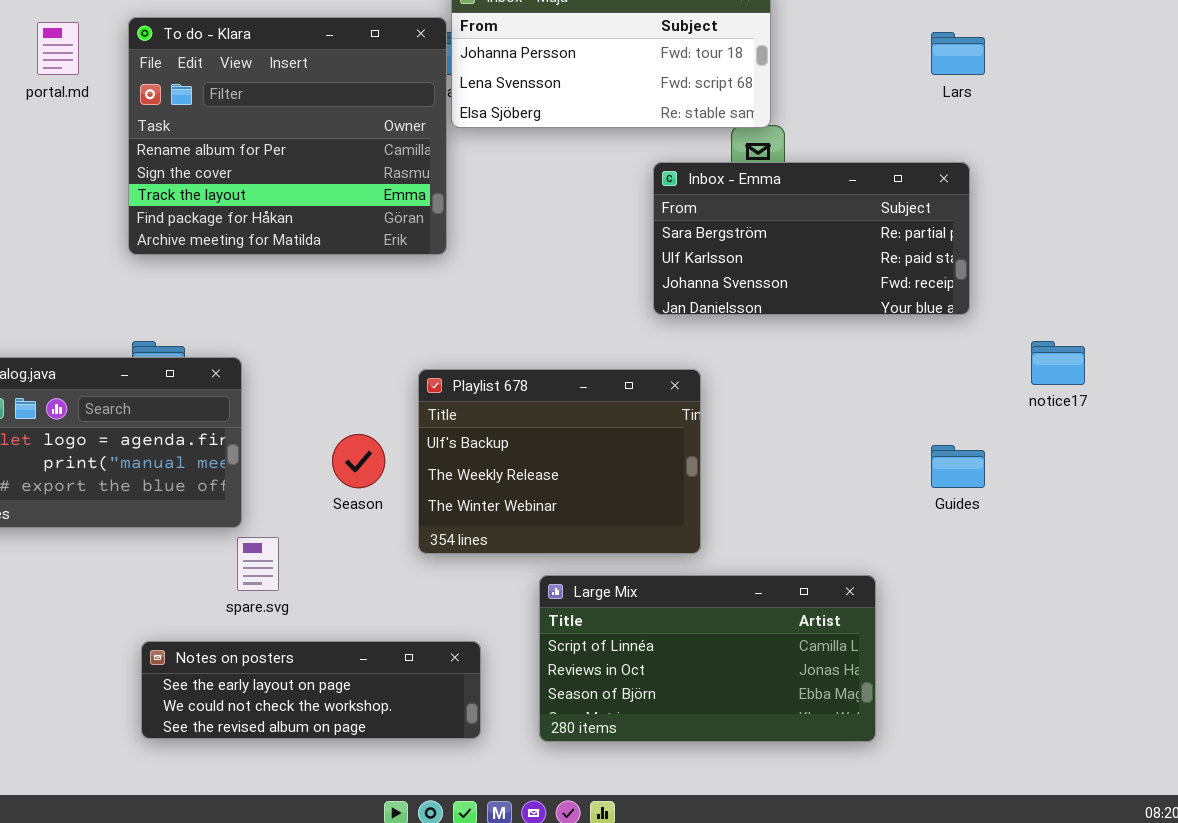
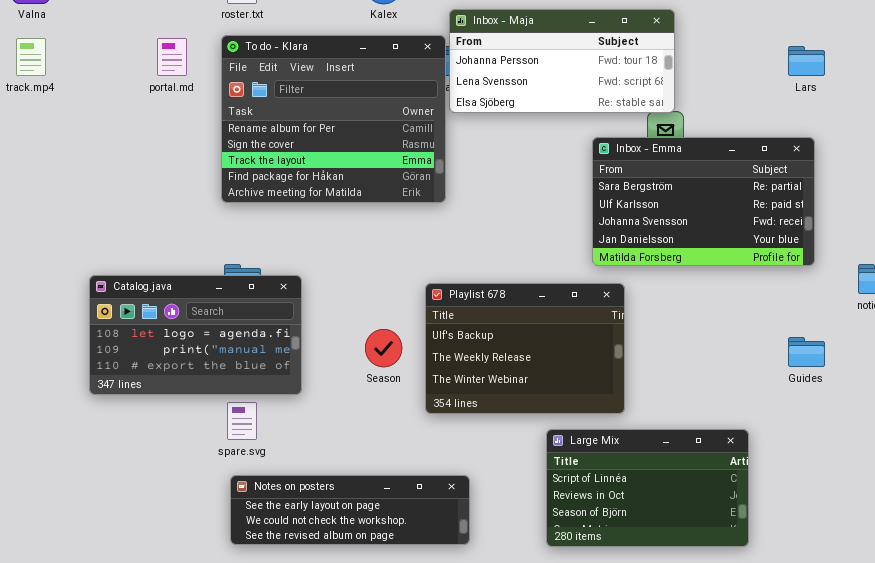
Inbox - Emma: [653,162,970,315] -> [592,137,815,266], resized
spare.svg: [237,537,279,591] -> [227,402,257,440], moved
Large Mix: [539,575,876,742] -> [546,429,749,547], resized

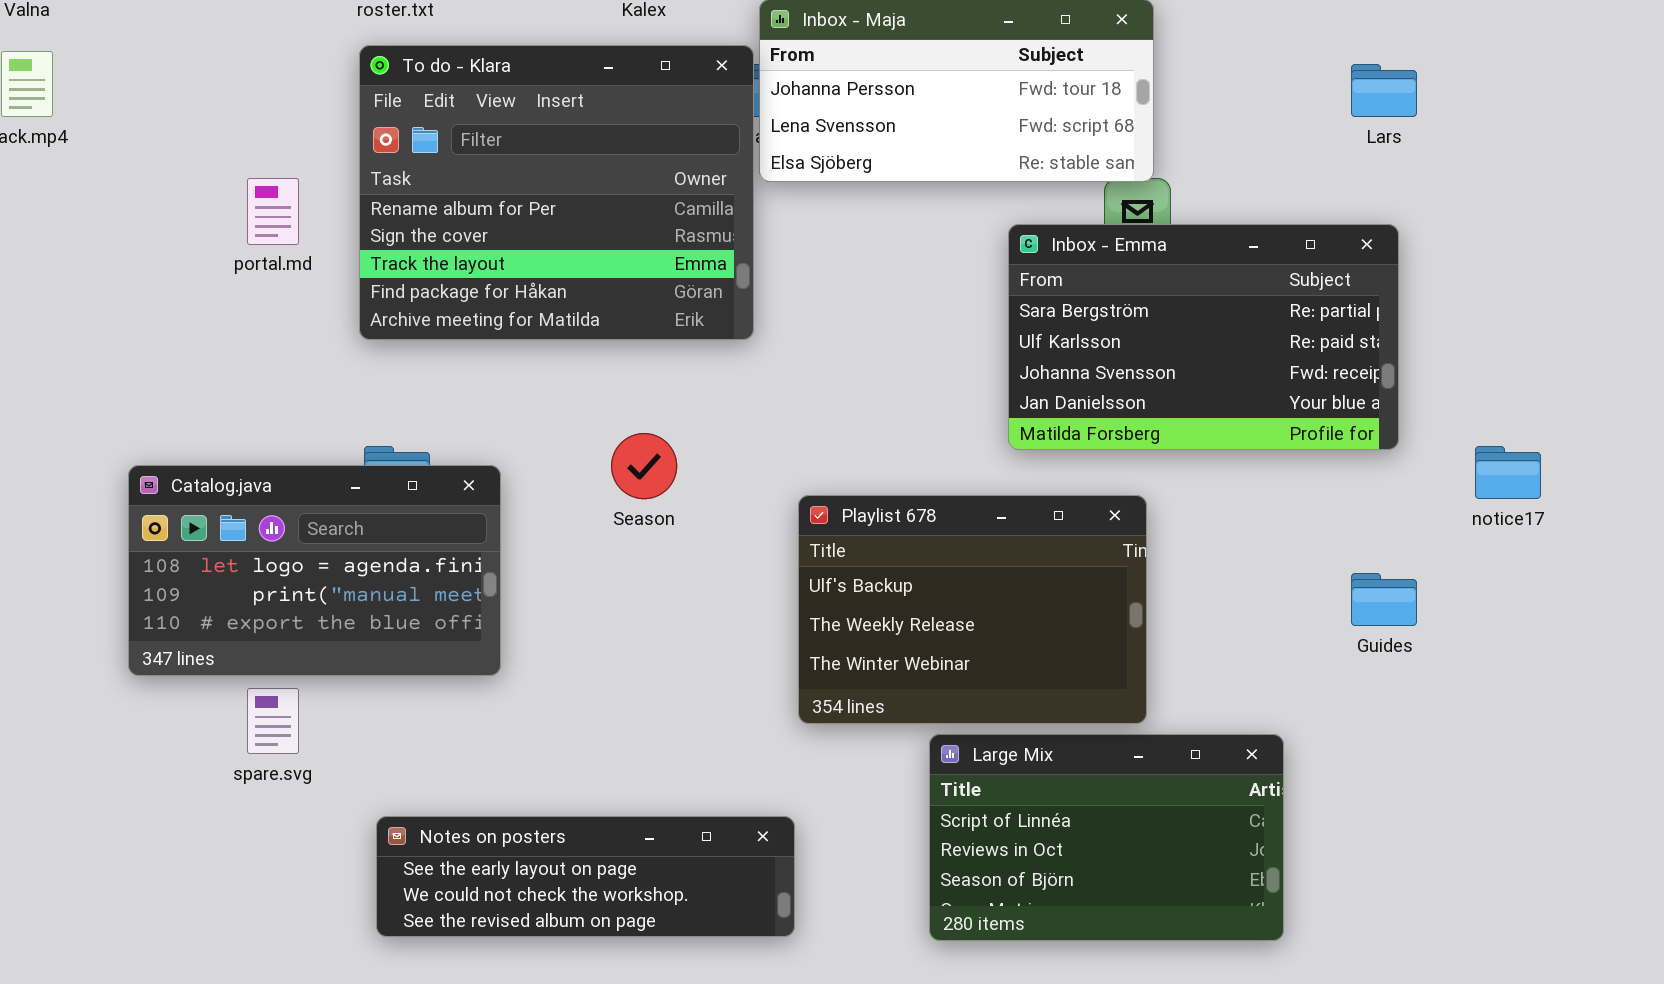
portal.md: [157,38,187,76] -> [247,178,299,245], moved
Playlist 678: [425,283,625,414] -> [798,495,1147,724], moved
Season: [365,329,402,367] -> [611,433,677,499], moved
spare.svg: [227,402,257,440] -> [247,688,299,754], moved

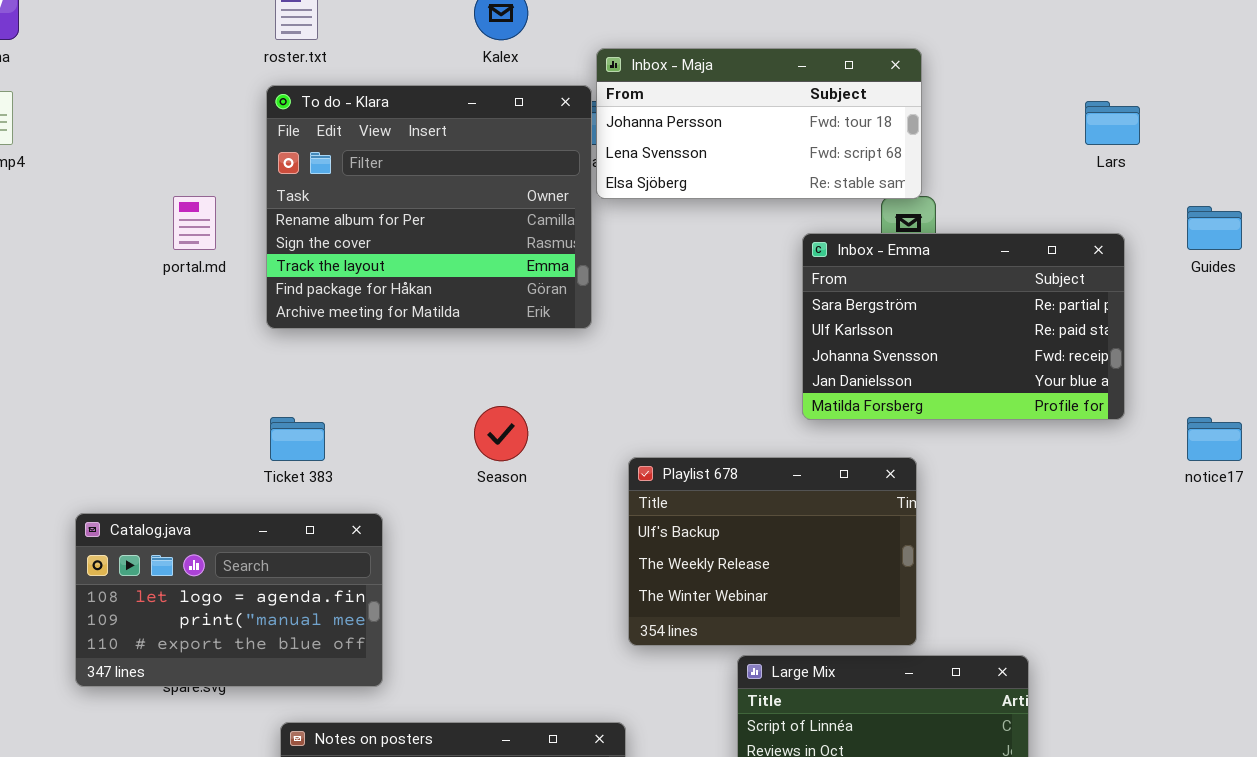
Catalog.java: [128,465,501,676] -> [75,513,383,687], moved
Guides: [1351,573,1417,626] -> [1187,206,1242,250], moved

